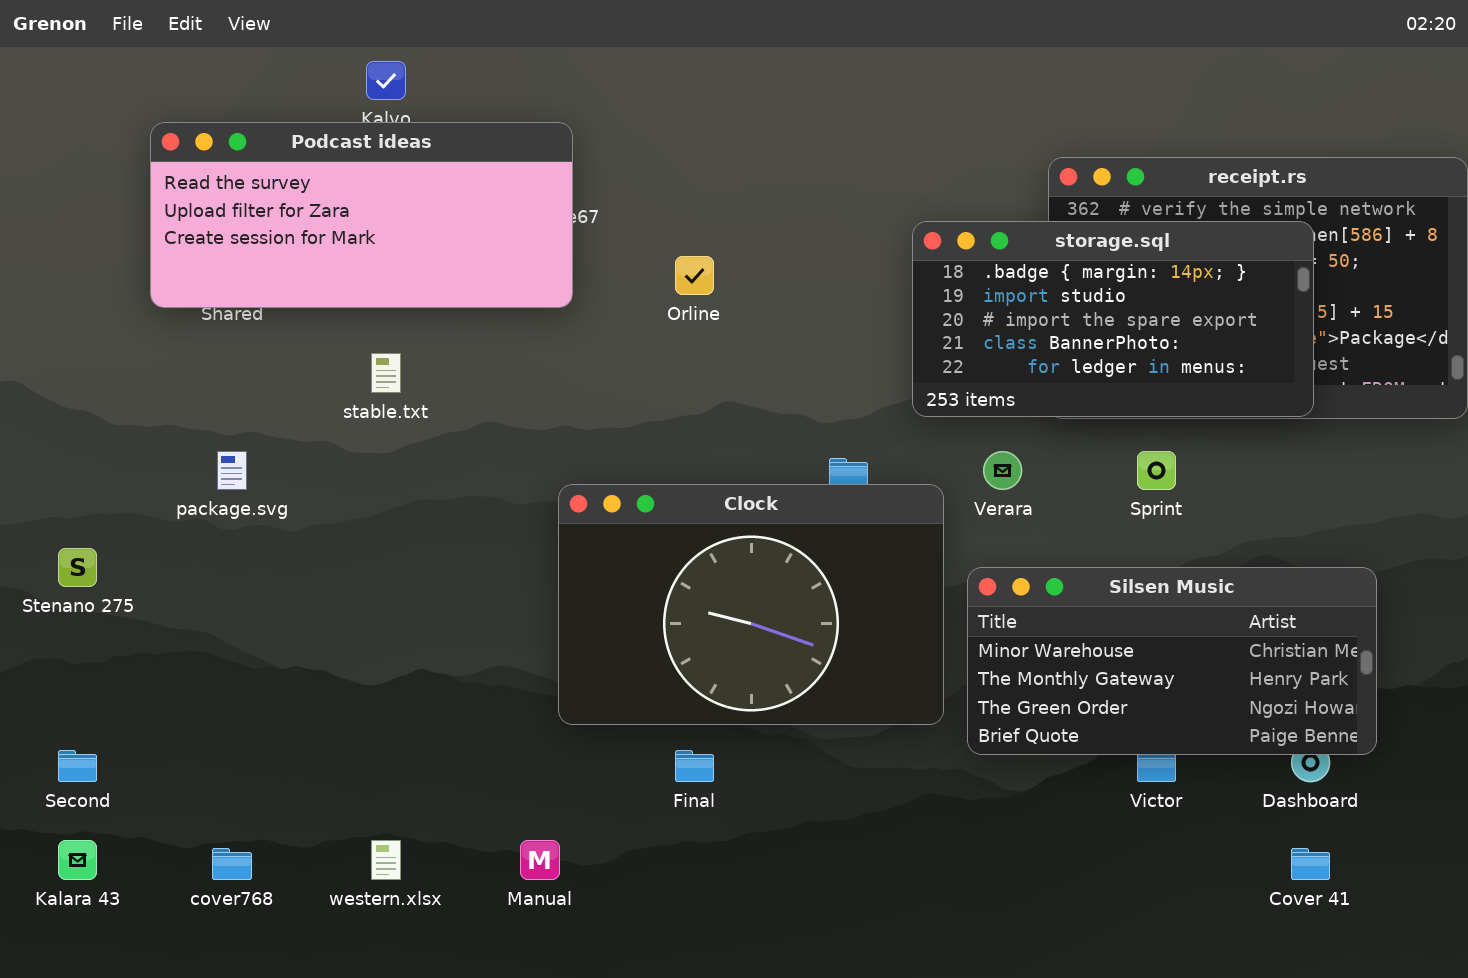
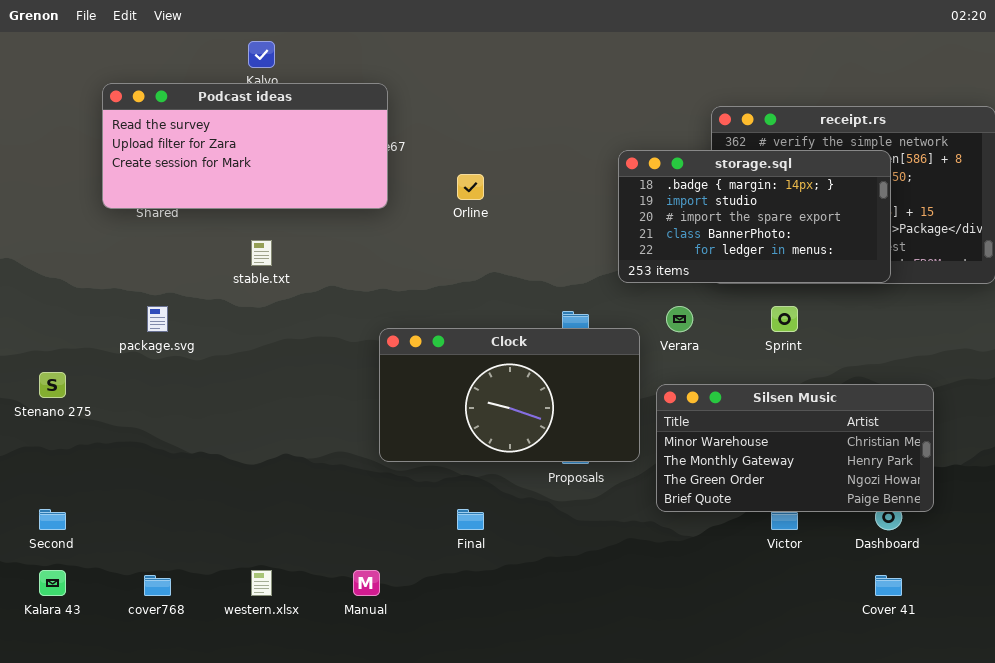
Clock: [558,484,944,725] -> [379,328,640,462], resized

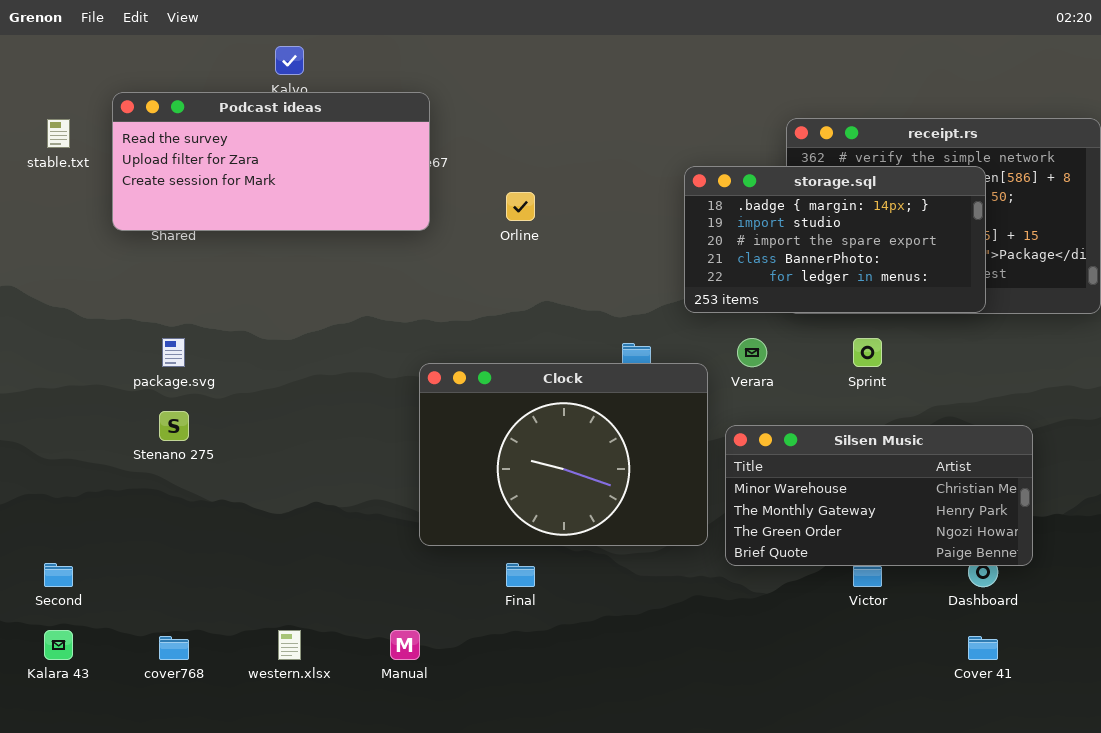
stable.txt: [251,240,272,266] -> [47,119,70,148], moved
Clock: [379,328,640,462] -> [419,363,708,546], resized
Stenano 275: [39,372,66,398] -> [159,411,189,441], moved

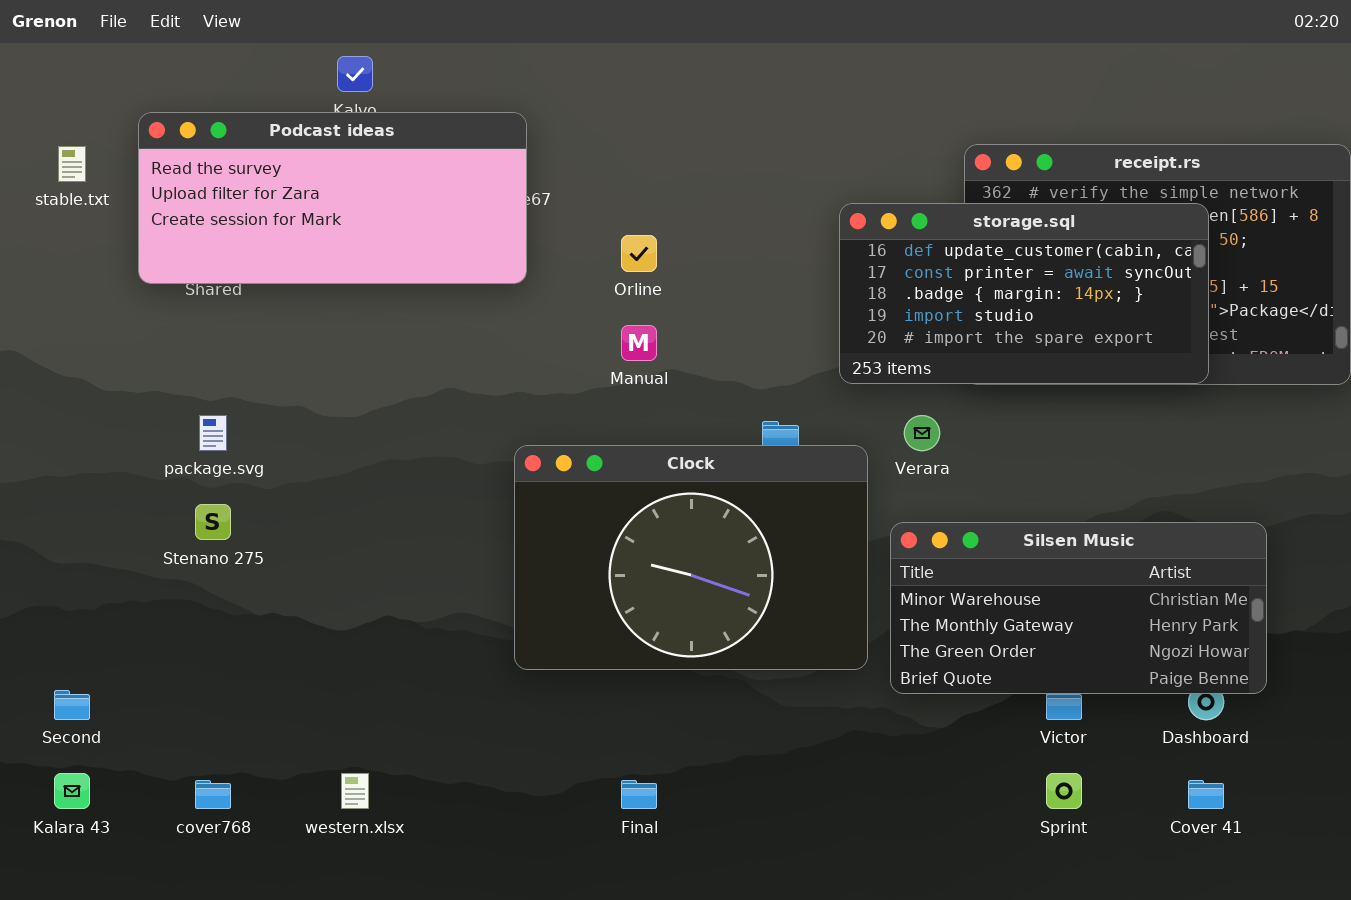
storage.sql: [684,166,986,313] -> [839,203,1209,384], scrolled up 2 rows
Sprint: [853,338,882,367] -> [1046,773,1082,809], moved
Final: [506,563,535,587] -> [621,780,657,809], moved
Manual: [390,630,420,660] -> [621,325,657,361], moved

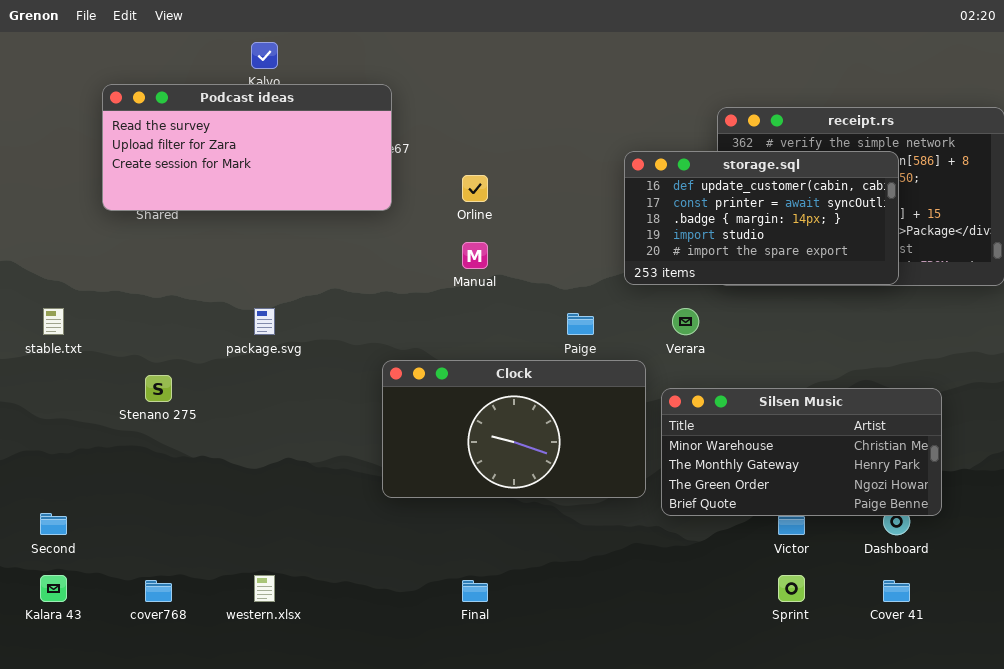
stable.txt: [58,146,86,182] -> [43,308,64,335], moved
package.svg: [199,415,227,451] -> [254,308,275,335], moved
Clock: [514,445,868,670] -> [382,360,646,498], resized

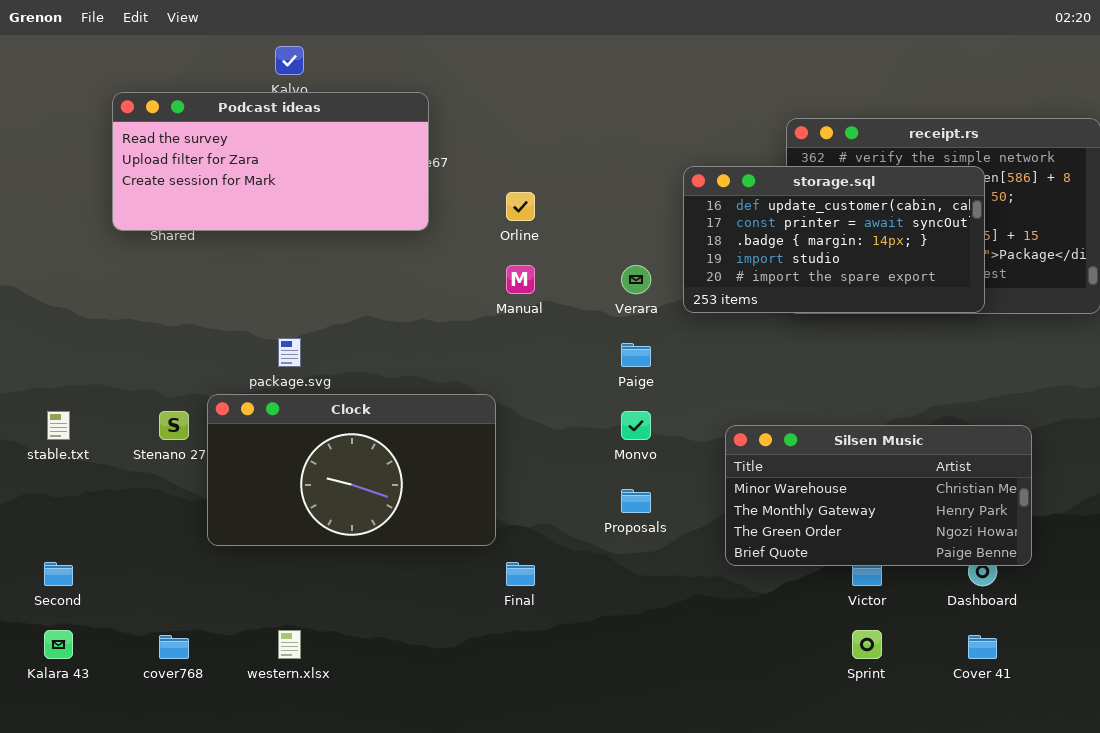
stable.txt: [43,308,64,335] -> [47,411,70,440], moved
Verara: [672,308,699,335] -> [621,265,651,294], moved
Clock: [382,360,646,498] -> [207,394,496,546], moved
Final: [462,580,488,602] -> [506,562,535,586], moved

